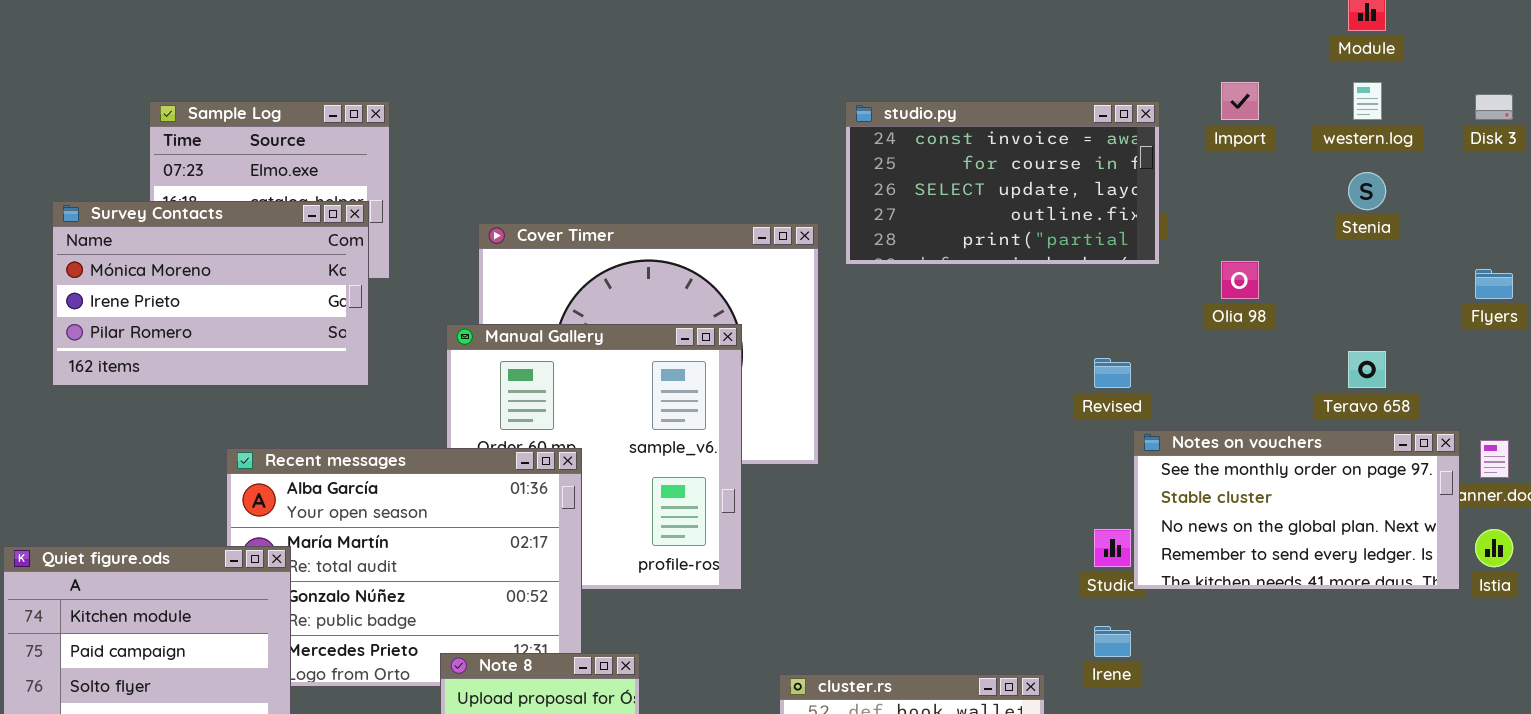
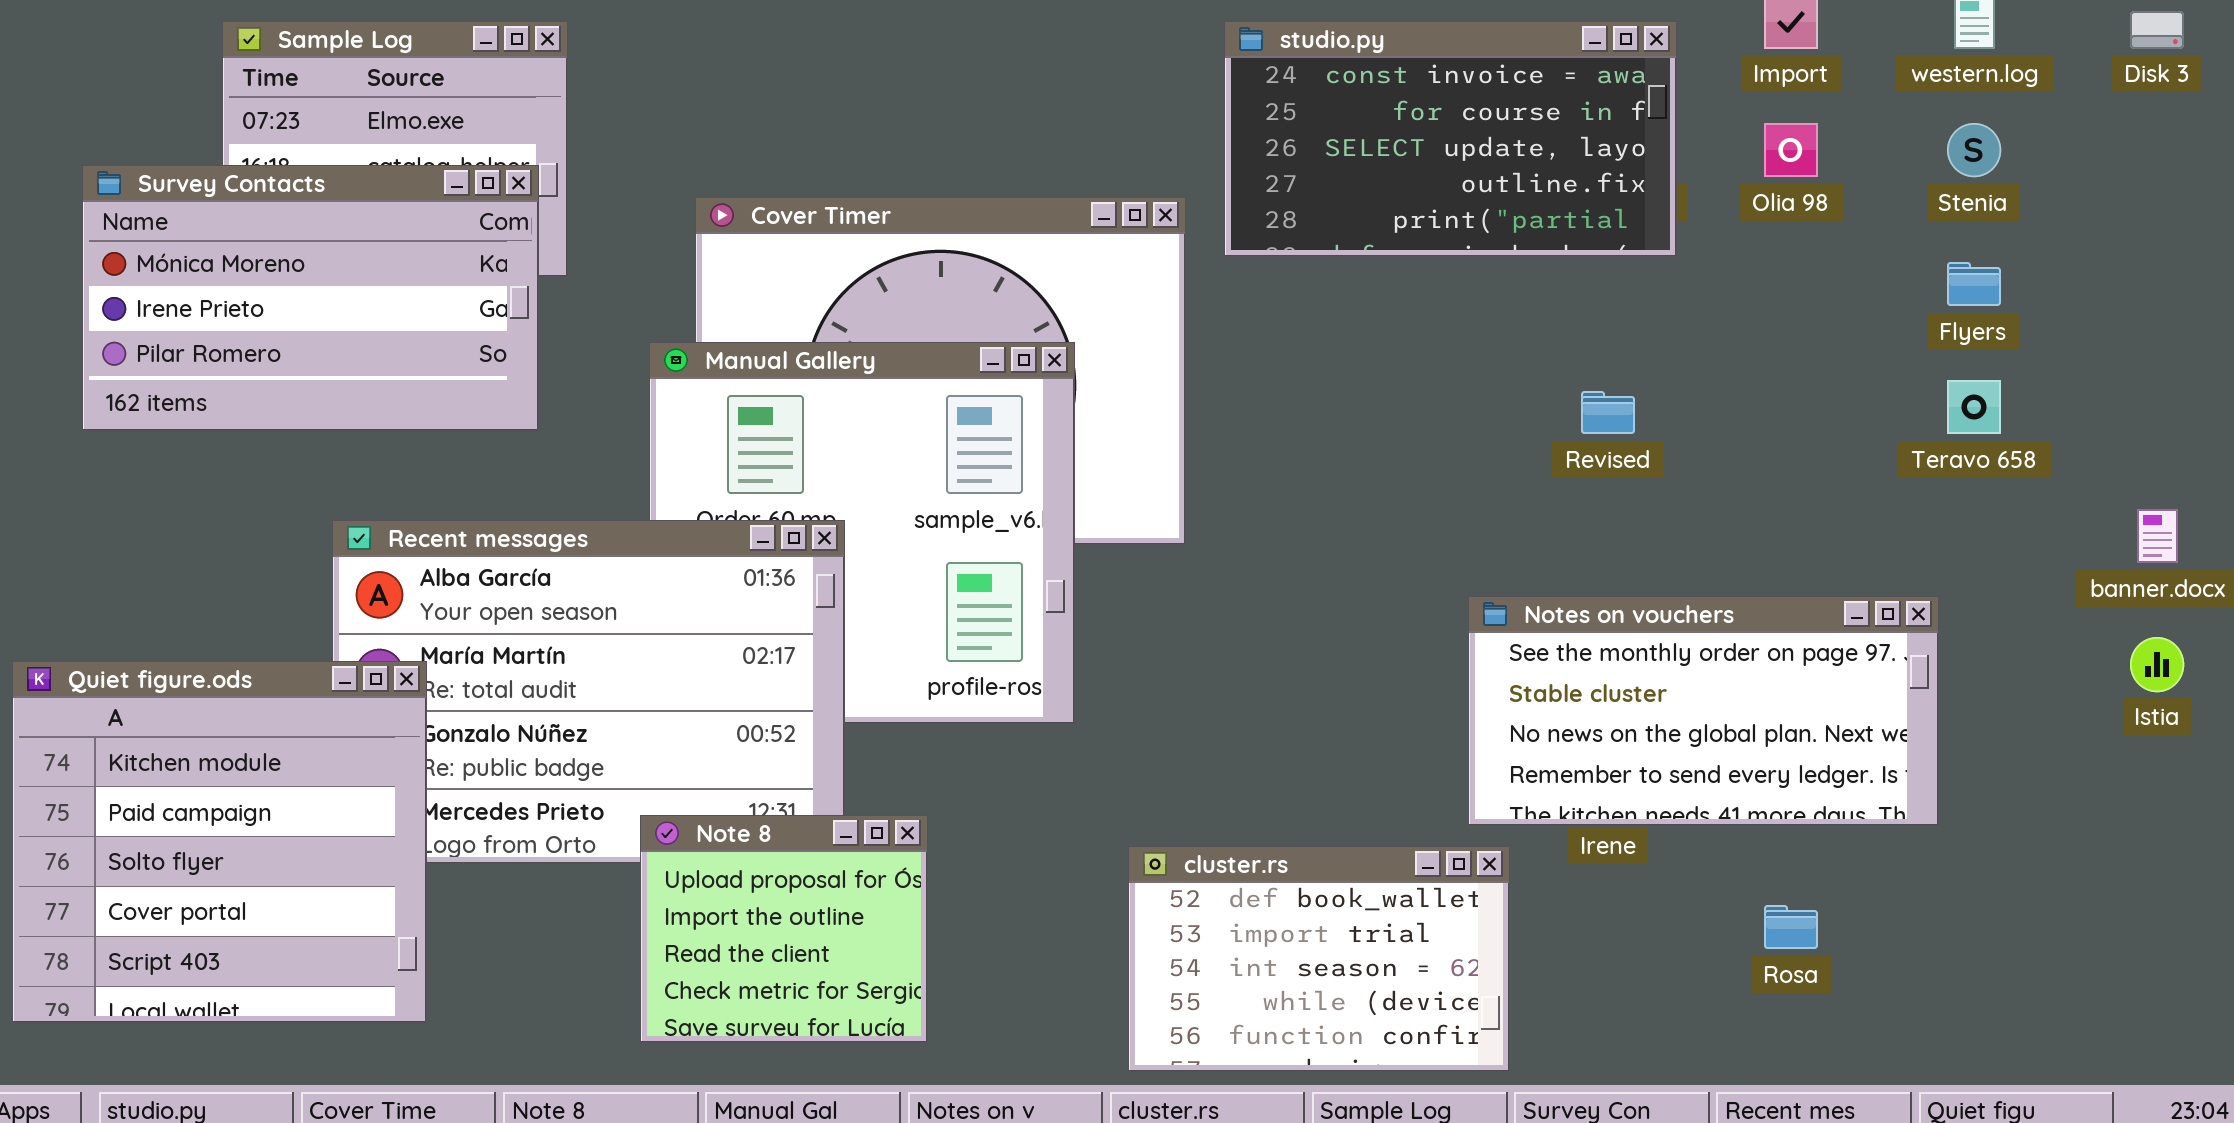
Olia 98: [1221,261,1259,299] -> [1764,123,1818,177], moved
Flyers: [1475,269,1513,299] -> [1947,262,2001,306], moved
Notes on vouchers: [1133,430,1460,590] -> [1468,596,1939,826], moved

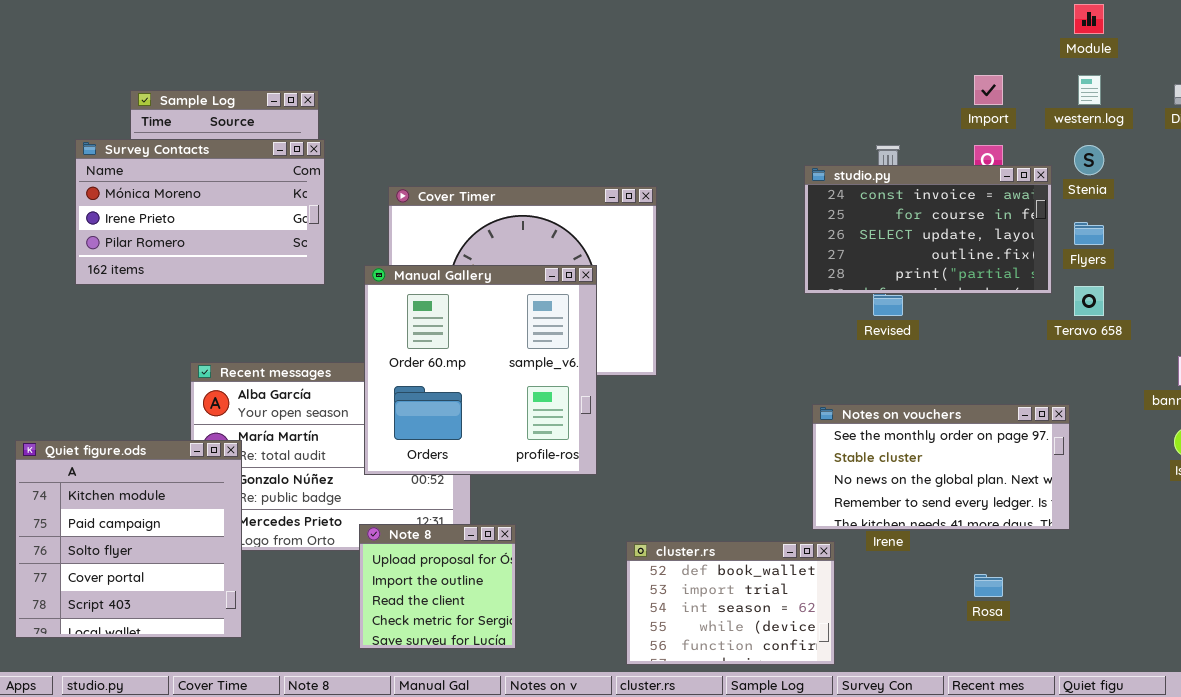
studio.py: [1224,21,1677,257] -> [804,165,1052,294], moved
Survey Contacts: [82,165,539,431] -> [75,139,325,285], moved
Manual Gallery: [649,342,1075,724] -> [364,265,597,475], raised

